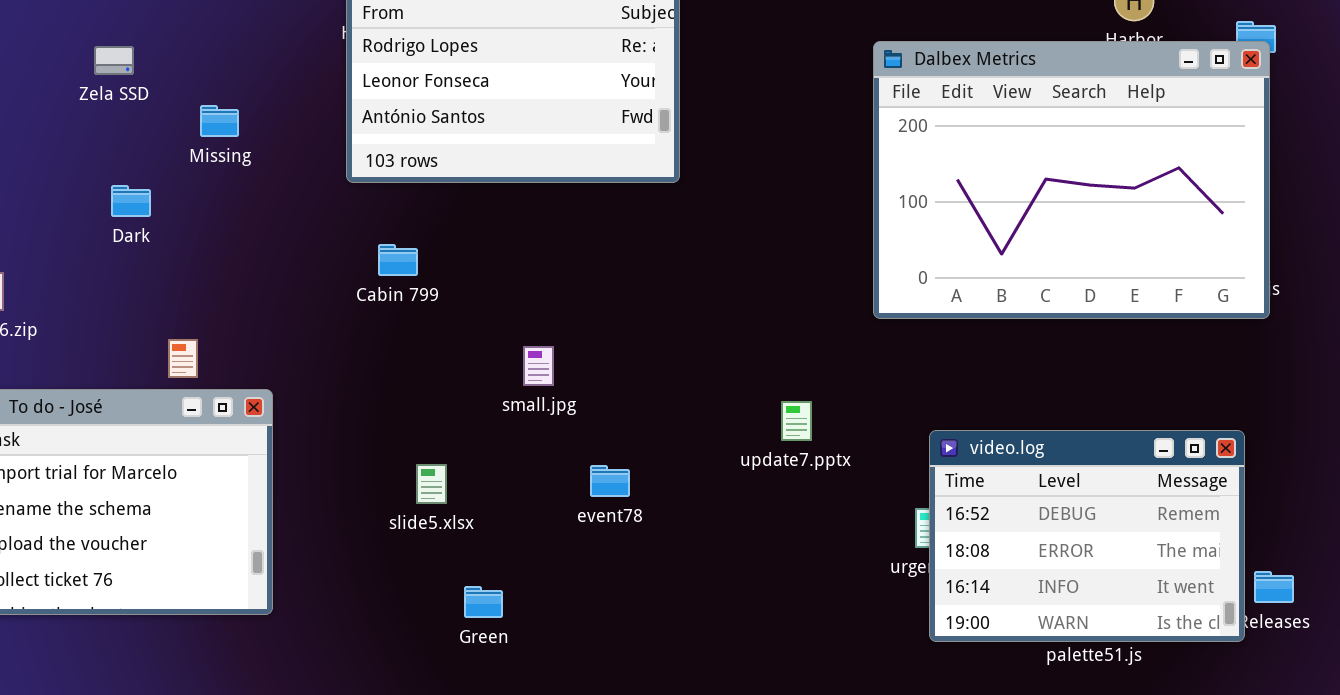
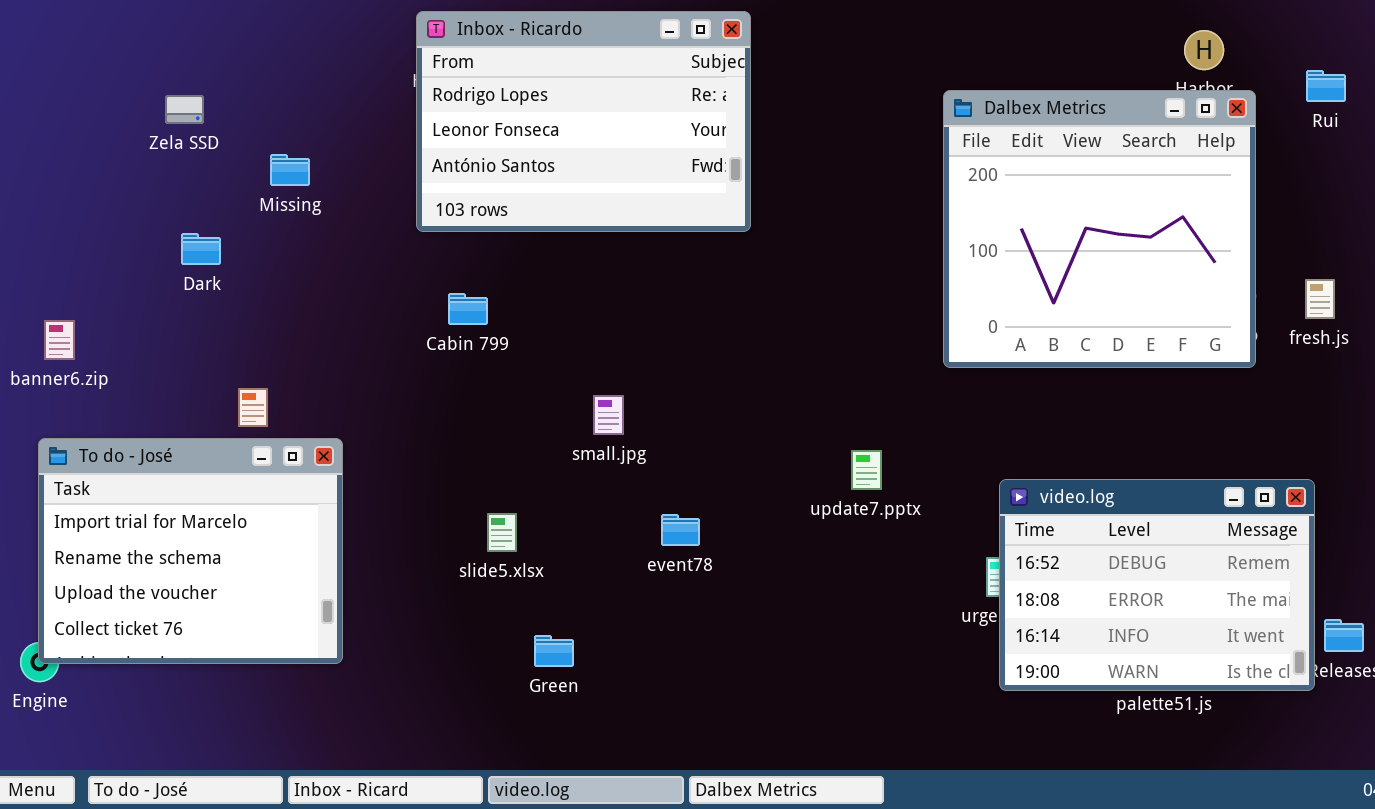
Dalbex Metrics: [873,41,1270,319] -> [943,90,1256,368], resized

